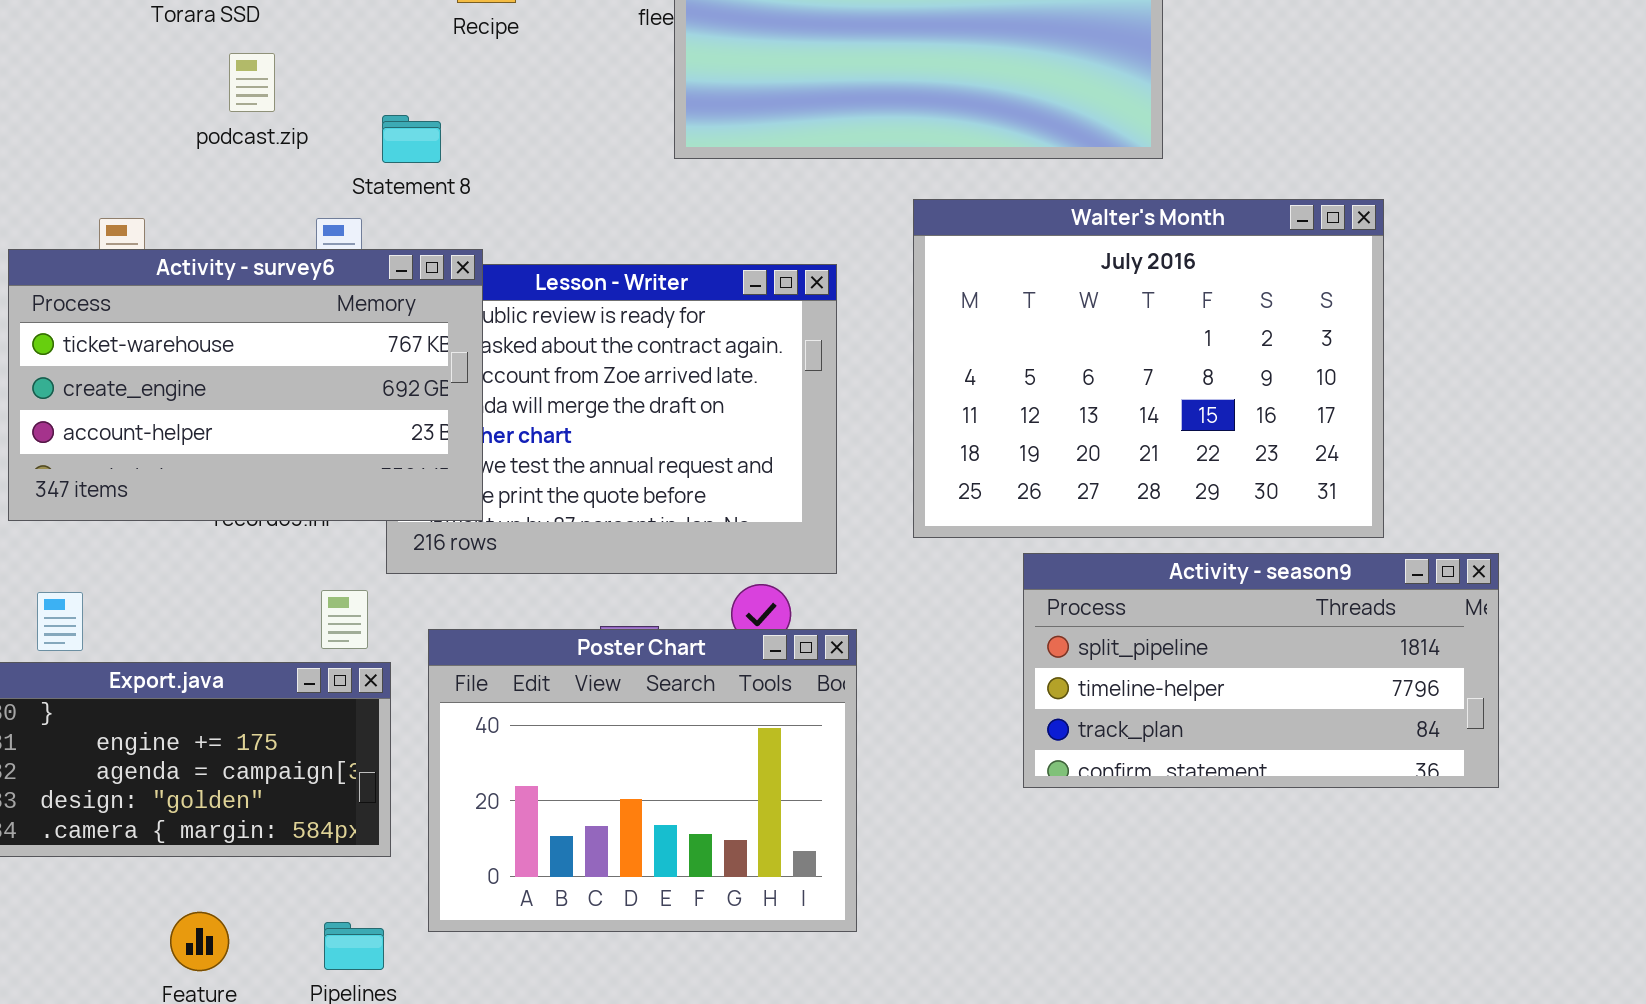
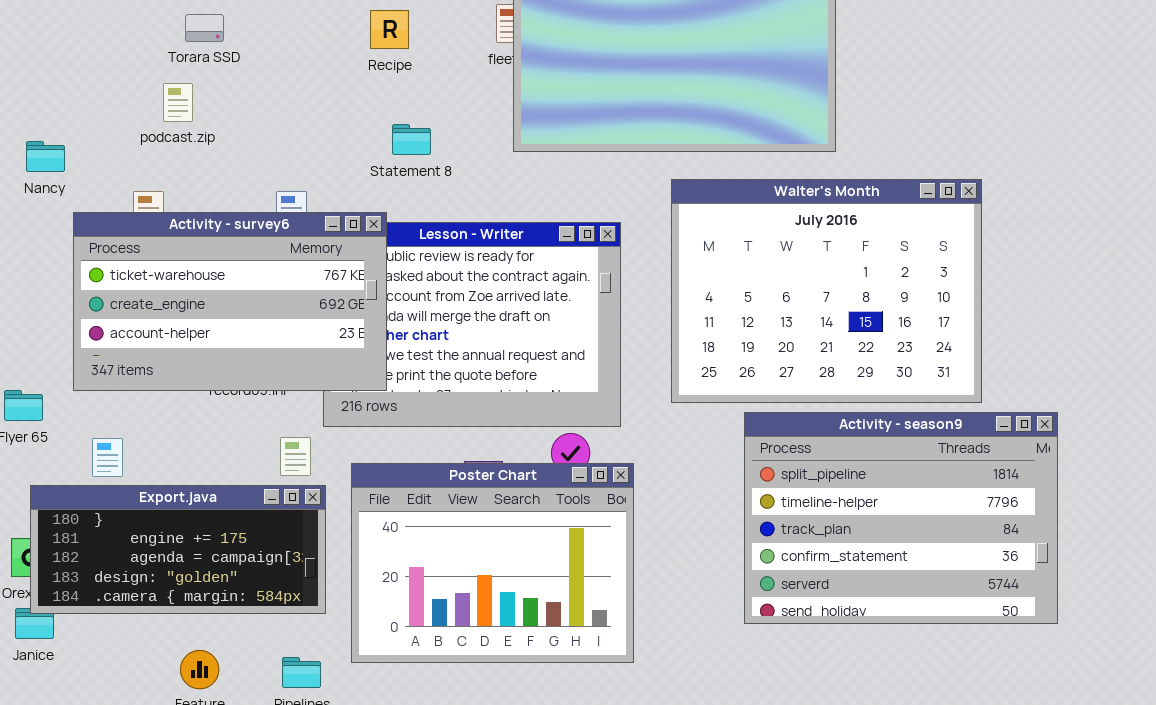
podcast.zip: [229,53,275,112] -> [163,83,193,122], moved
Statement 8: [382,115,441,163] -> [392,124,431,155], moved
Activity - season9: [1023,553,1499,788] -> [744,412,1058,624], resized

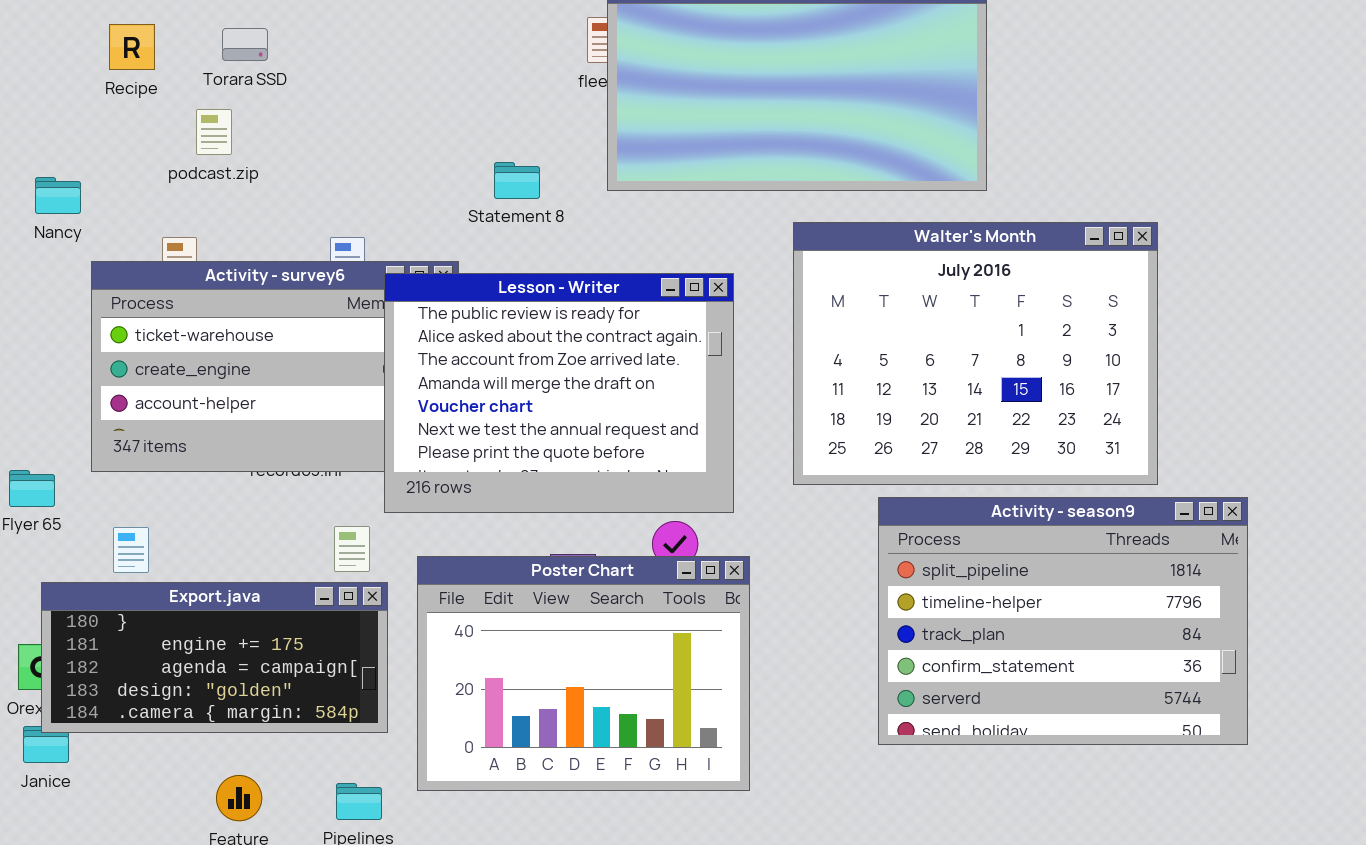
Recipe: [370,10,409,49] -> [109,24,155,70], moved
Statement 8: [392,124,431,155] -> [494,162,540,199], moved
Lesson - Writer: [323,222,621,427] -> [384,273,734,513], raised

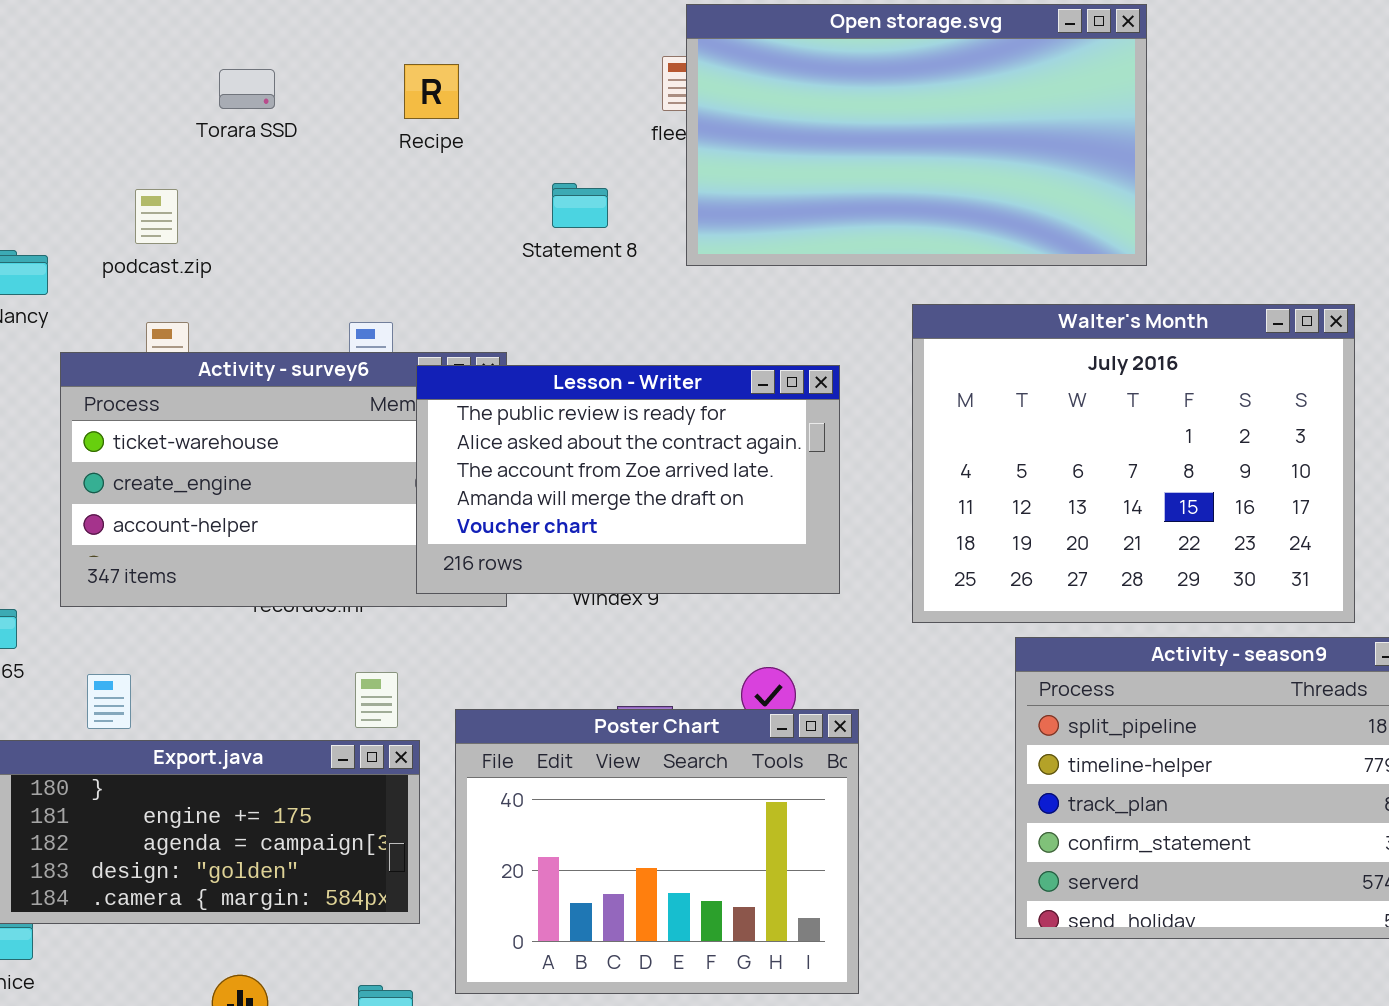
Recipe: [109,24,155,70] -> [404,64,459,119], moved
podcast.zip: [196,109,232,155] -> [135,189,178,244], moved
Statement 8: [494,162,540,199] -> [552,183,608,228], moved
Lesson - Writer: [384,273,734,513] -> [416,365,840,594], resized

